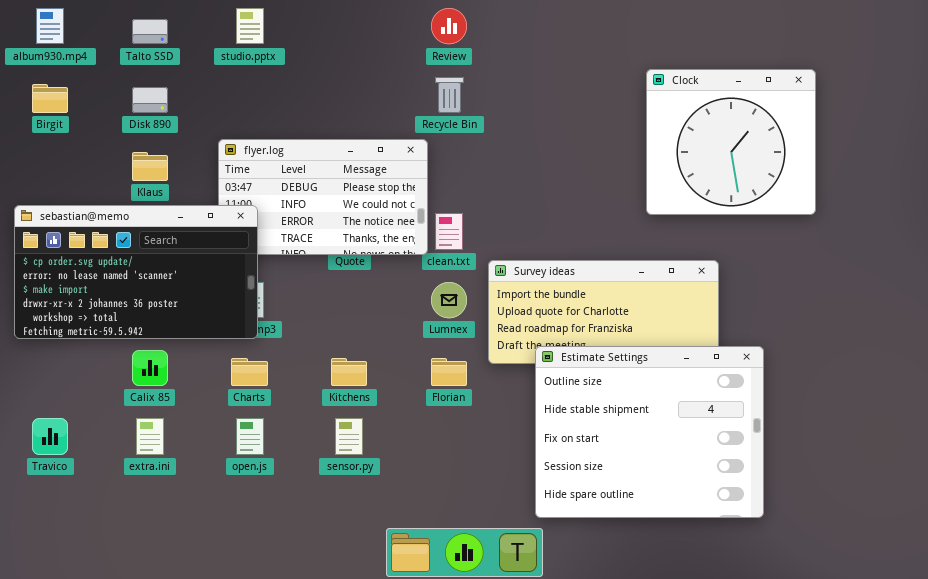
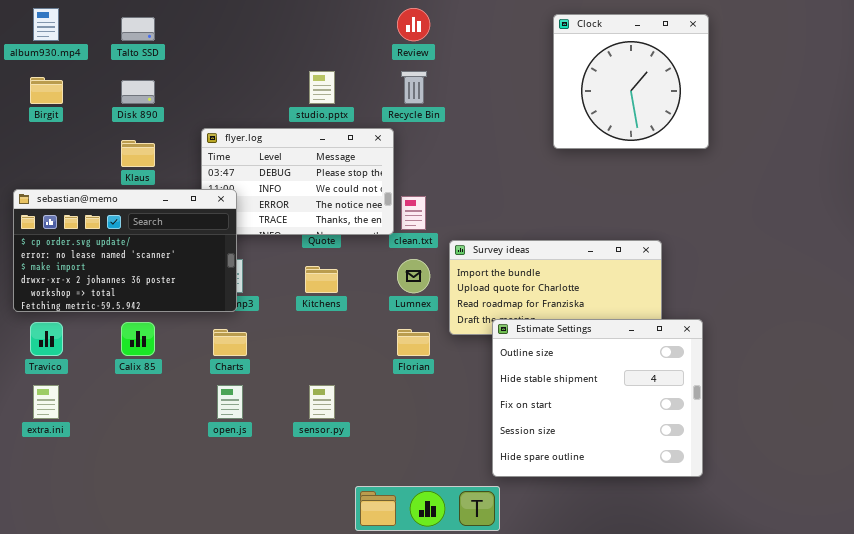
studio.pptx: [236,8,264,44] -> [309,71,335,104], moved
Clock: [646,69,816,215] -> [553,14,709,149], moved
Kitchens: [331,358,367,386] -> [305,266,338,293], moved
Travico: [32,418,68,455] -> [30,322,63,356], moved
extra.ini: [136,418,164,455] -> [33,385,59,419], moved

